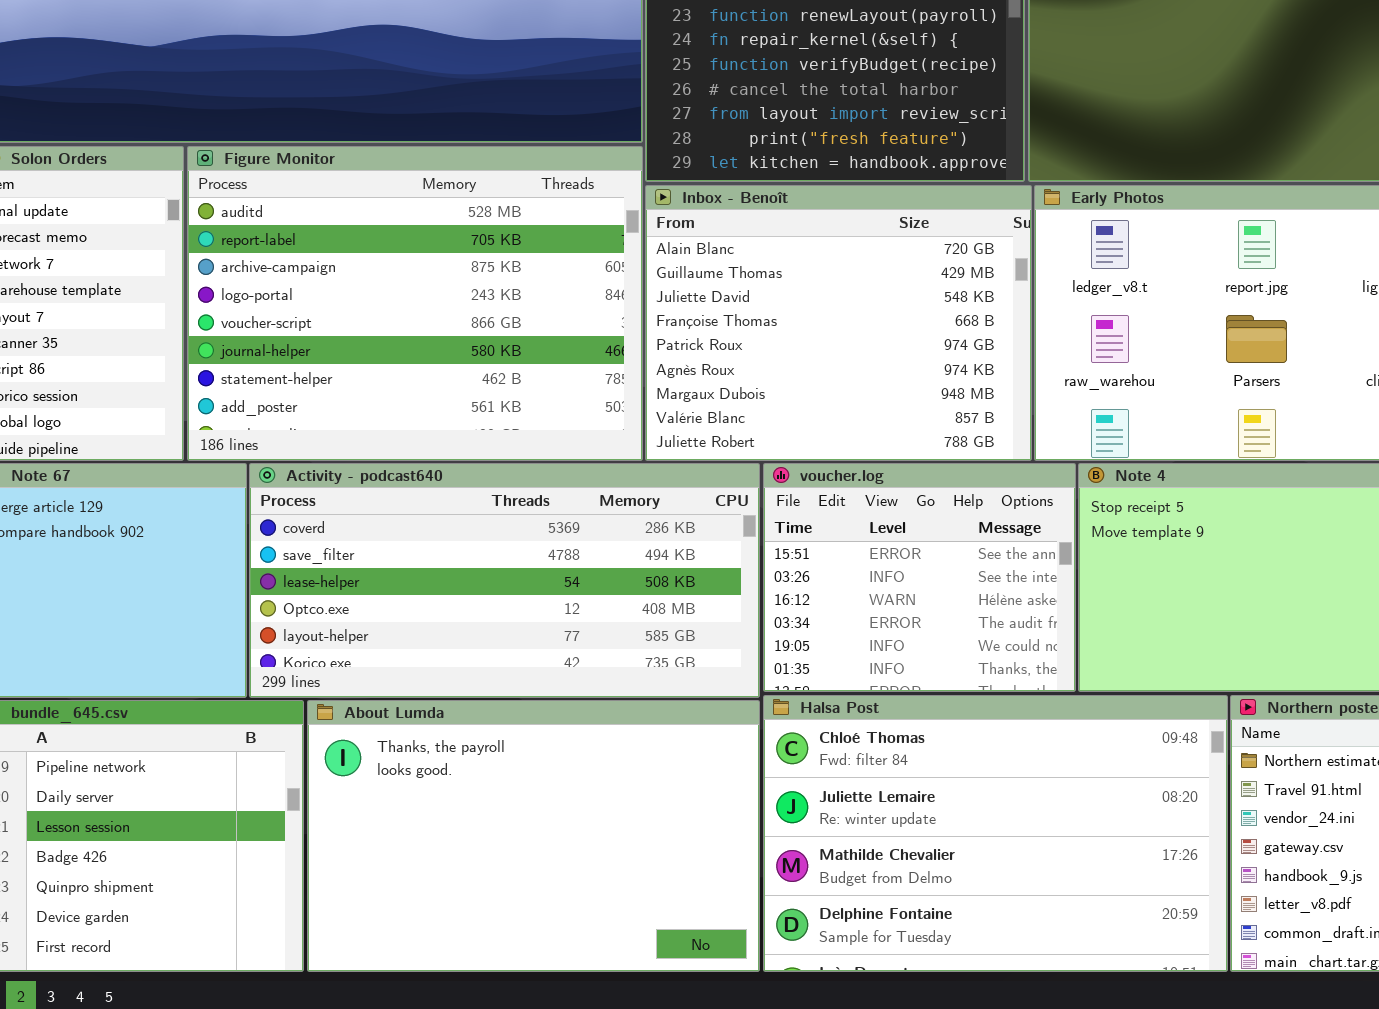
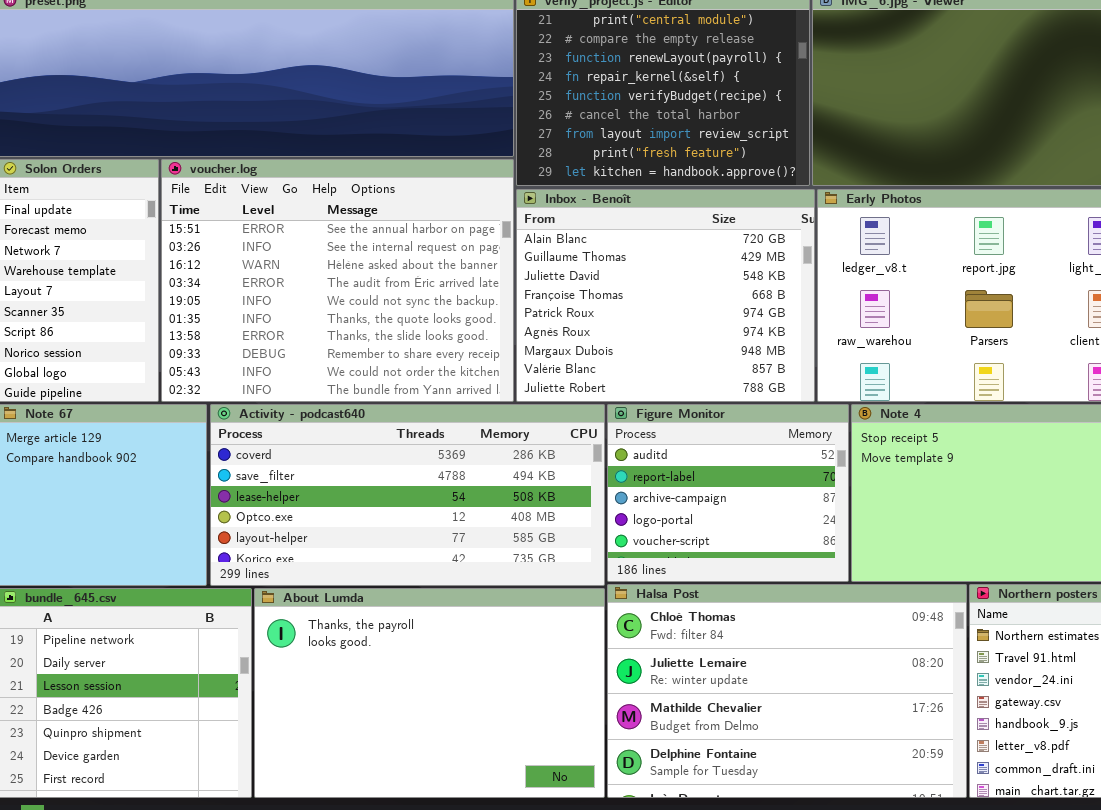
Figure Monitor: [187,146,643,461] -> [607,404,849,582], moved, resized
voucher.log: [763,463,1076,692] -> [161,159,514,402], moved, resized

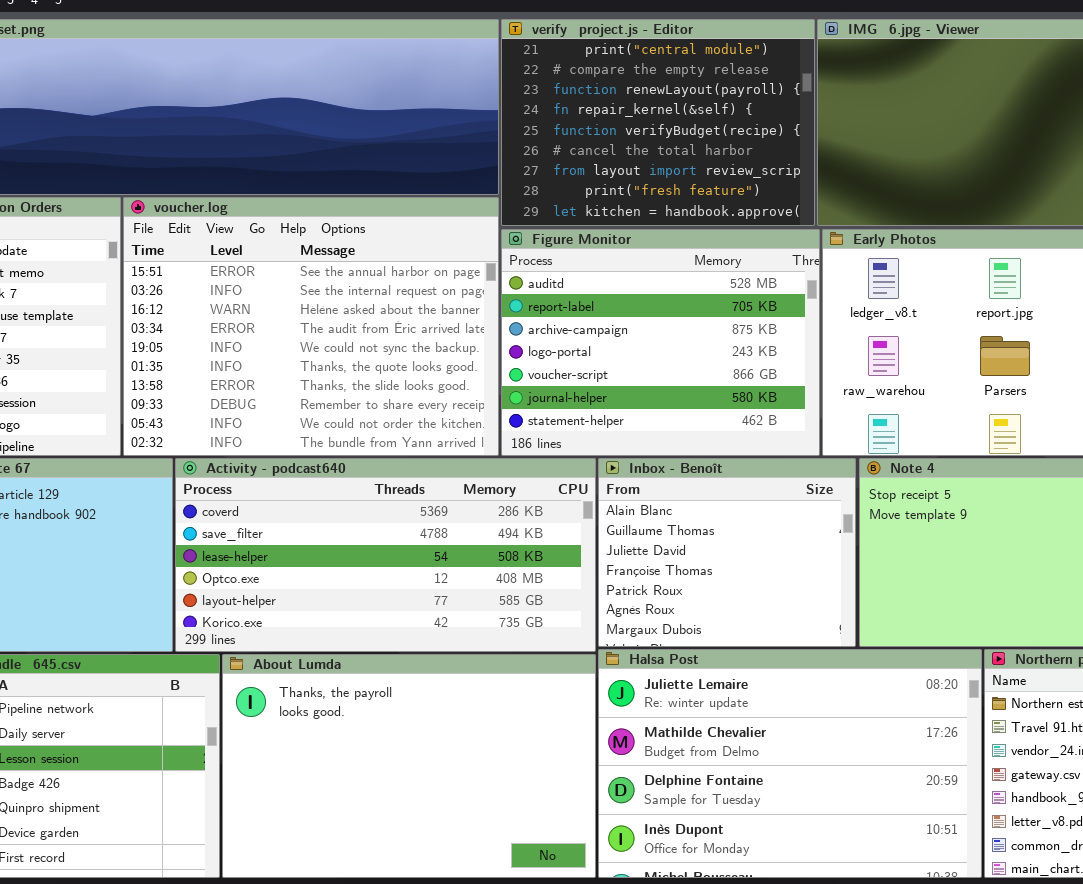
Inbox - Benoît: [516,189,815,402] -> [598,458,856,647], moved, resized
Figure Monitor: [607,404,849,582] -> [501,229,820,456], moved, resized
Halsa Post: [607,584,967,798] -> [598,649,982,878], scrolled down 1 row

